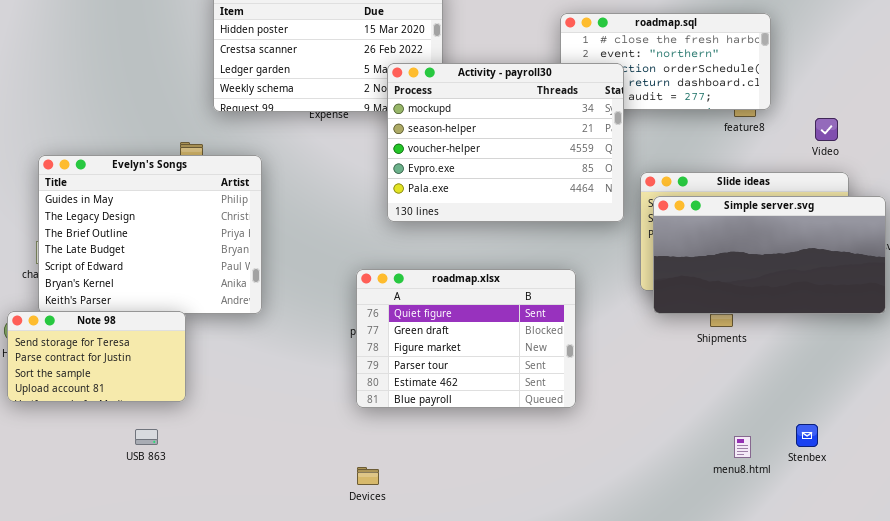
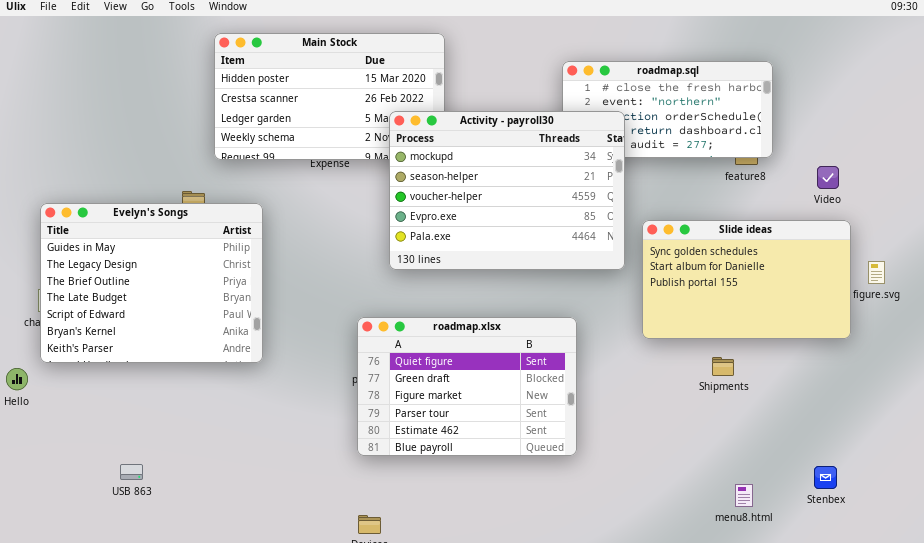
Simple server.svg: [653,196,886,314] -> none, closed
Note 98: [7,311,186,402] -> none, closed
Stenbex: [796,424,818,447] -> [814,466,837,489], moved
USB 863: [135,429,158,445] -> [120,464,143,480], moved

